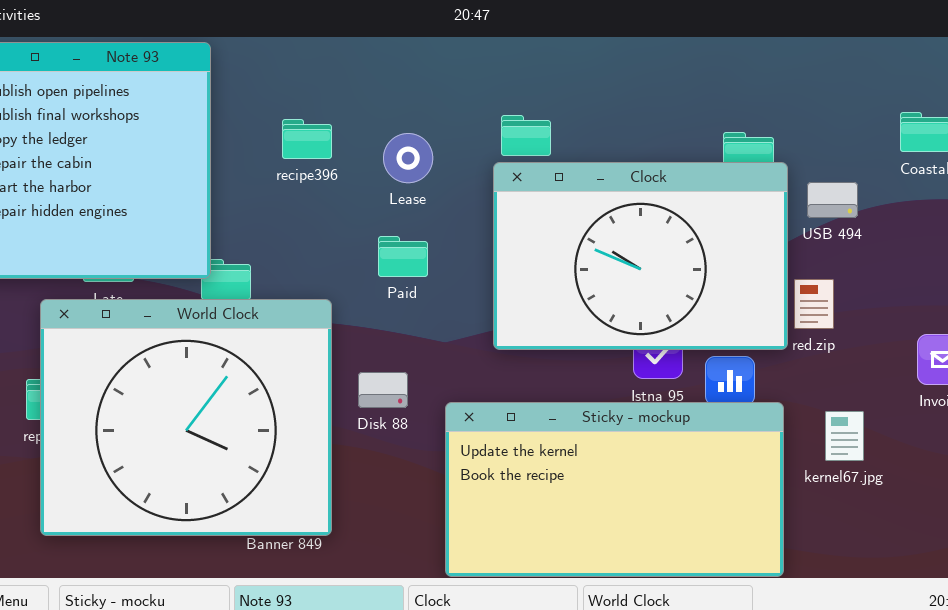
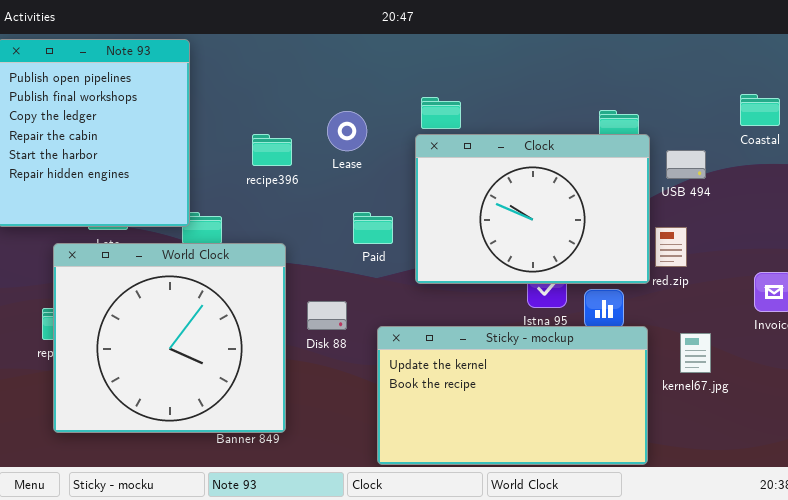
recipe396: [282,119,332,159] -> [252,134,292,166], moved
Paid: [378,236,428,277] -> [353,212,393,244], moved

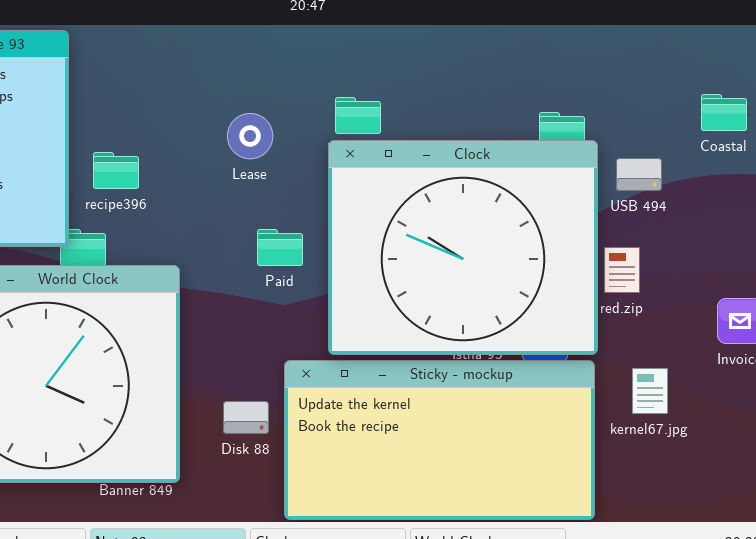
recipe396: [252,134,292,166] -> [93,152,139,189], moved
Clock: [415,134,650,284] -> [328,140,598,355], resized
Disk 88: [307,301,347,330] -> [223,401,269,434], moved

